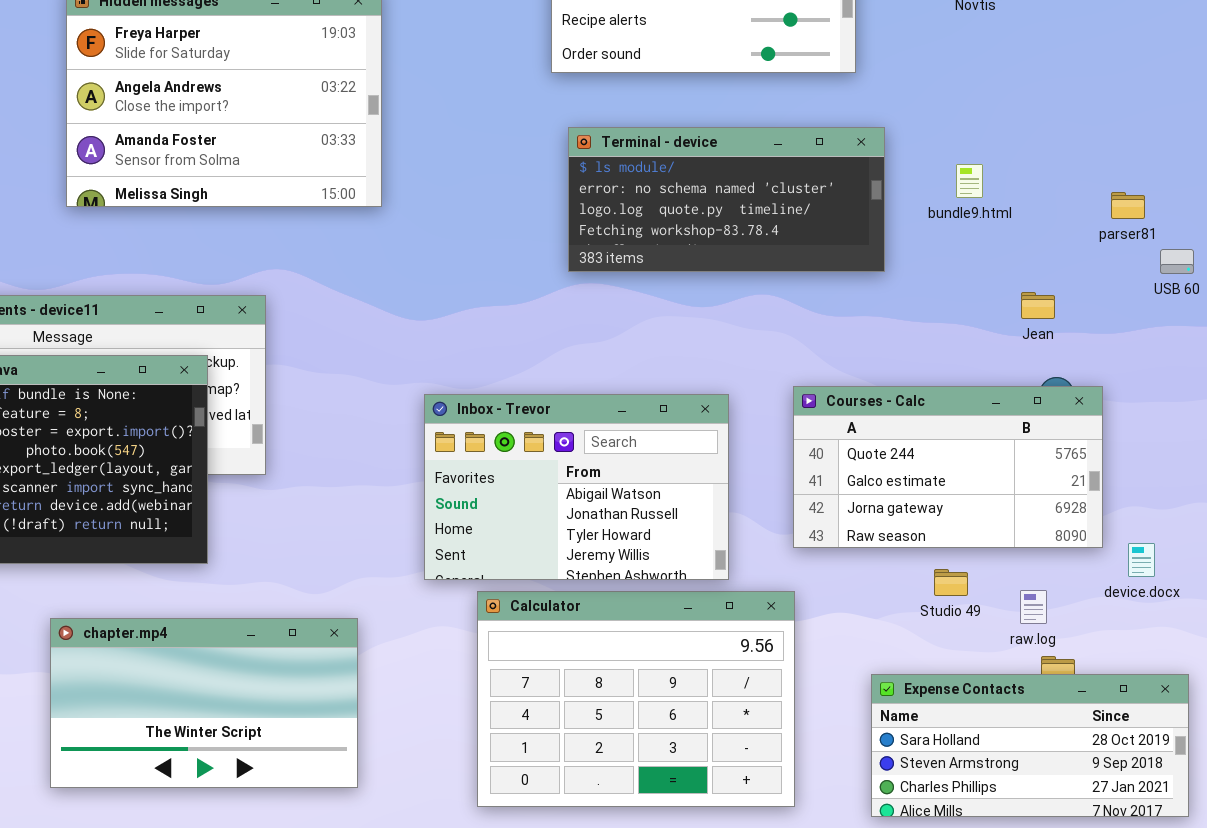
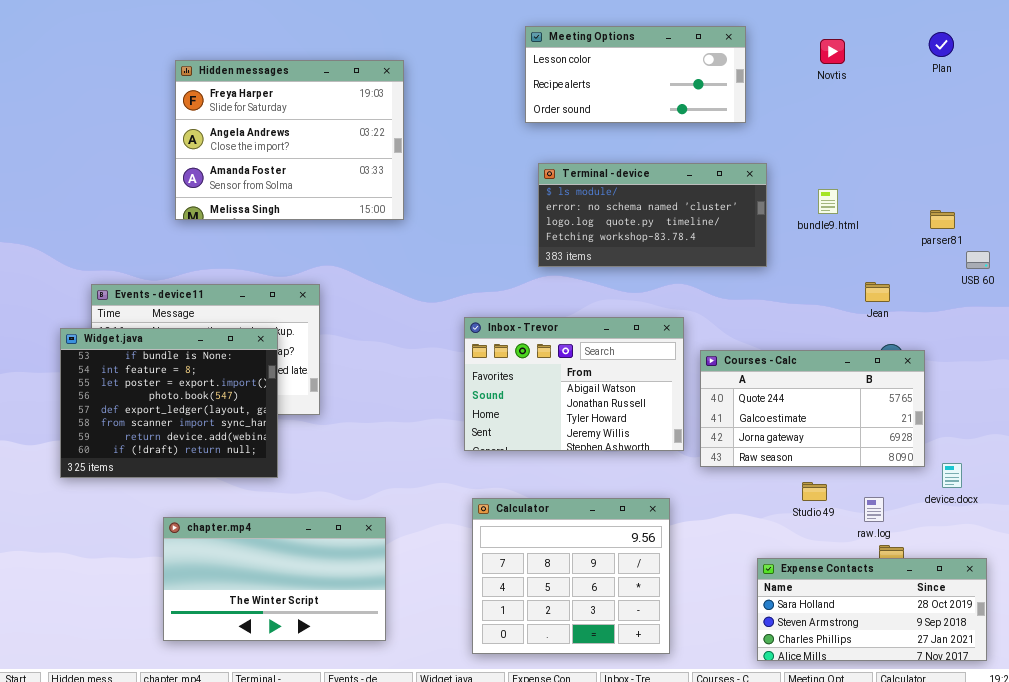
Inbox - Trevor: [424,394,729,580] -> [464,317,684,451], moved
Calculator: [477,591,795,807] -> [472,498,670,654], resized

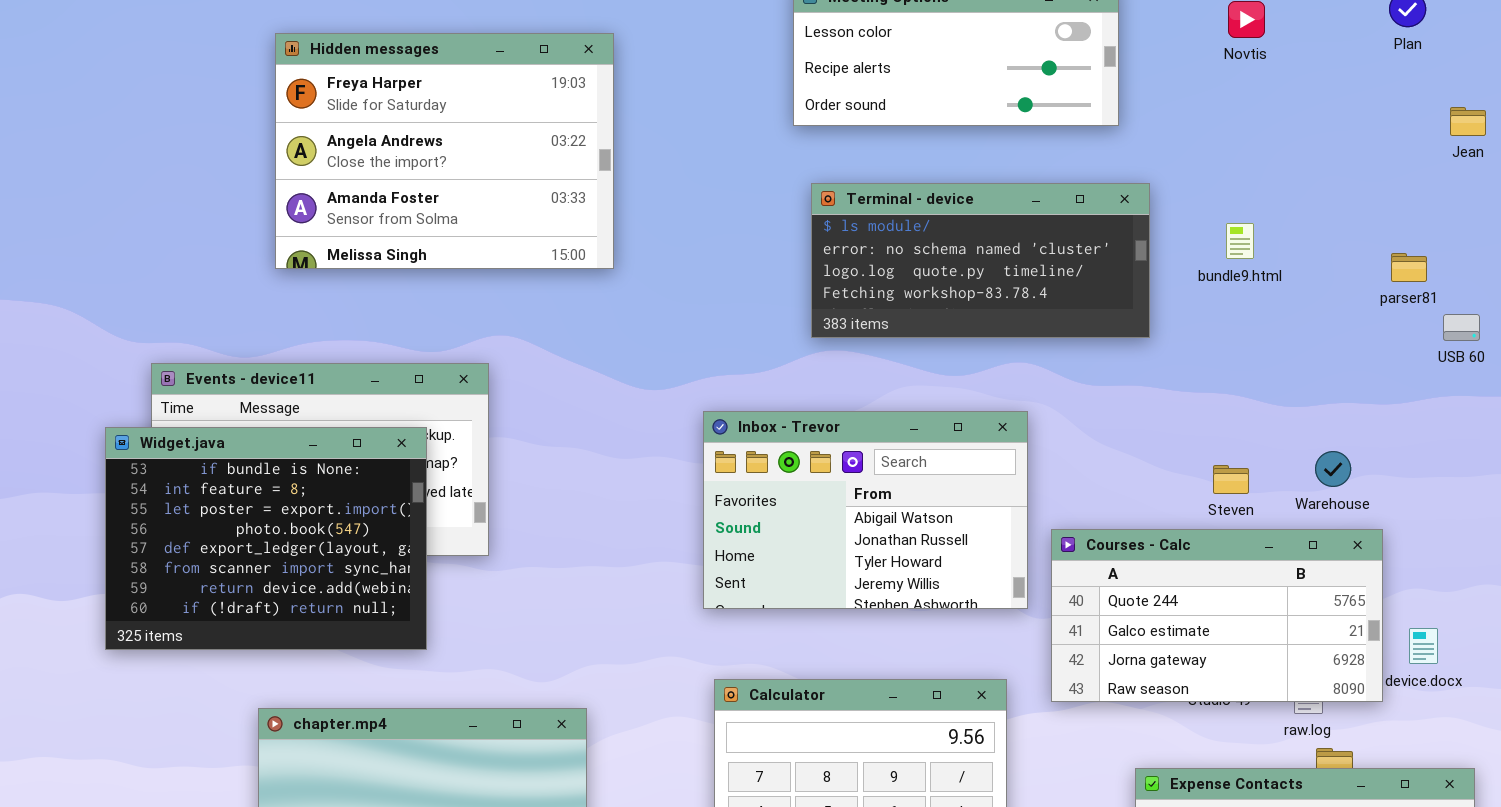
Jean: [865,282,890,302] -> [1450,107,1486,136], moved
Courses - Calc: [700,350,925,467] -> [1051,529,1383,702], moved

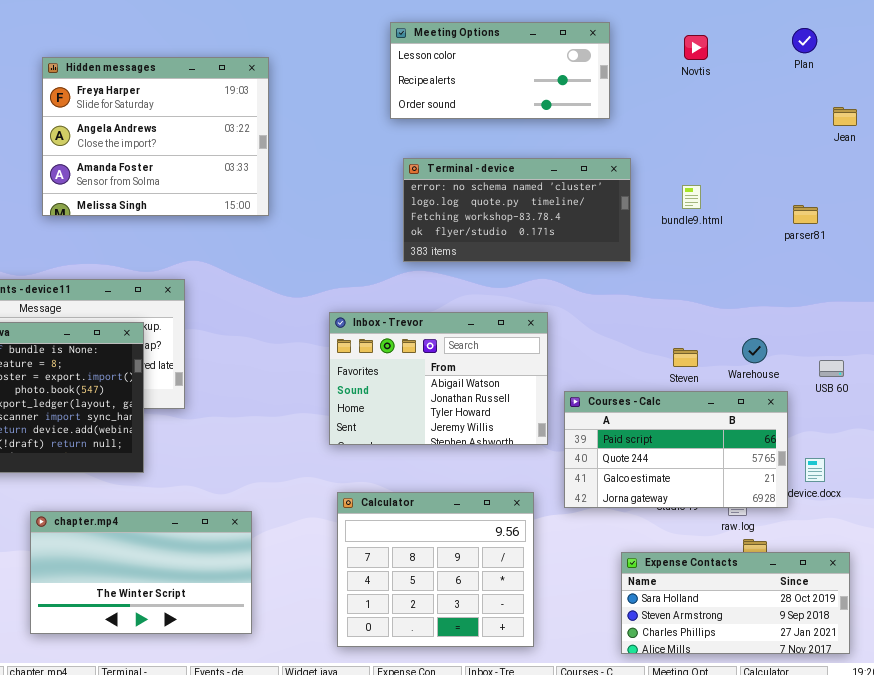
Terminal - device: [811,183,1150,338] -> [403,158,631,262], scrolled down 1 row
USB 60: [1443,314,1480,341] -> [819,360,844,377], moved
Courses - Calc: [1051,529,1383,702] -> [564,391,788,508], scrolled up 1 row

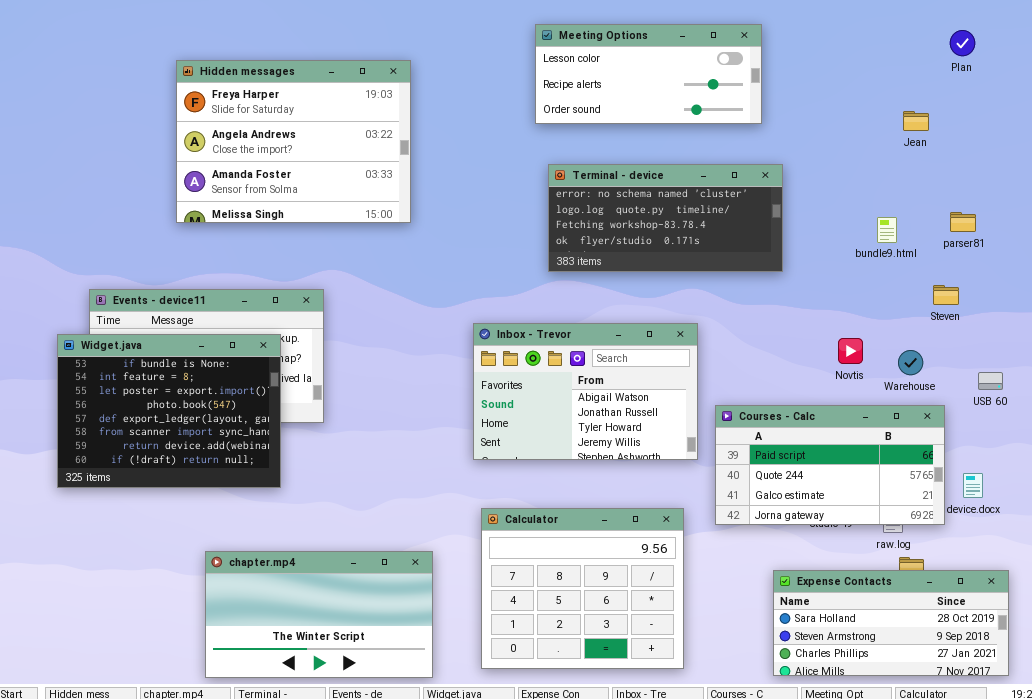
Novtis: [684,35,708,60] -> [838,338,863,364], moved
Jean: [833,107,857,126] -> [903,111,929,131], moved
bundle9.html: [682,185,701,209] -> [877,217,897,243], moved
Steven: [673,348,698,367] -> [933,285,959,305], moved
chapter.mp4: [30,511,252,634] -> [205,551,433,678], moved

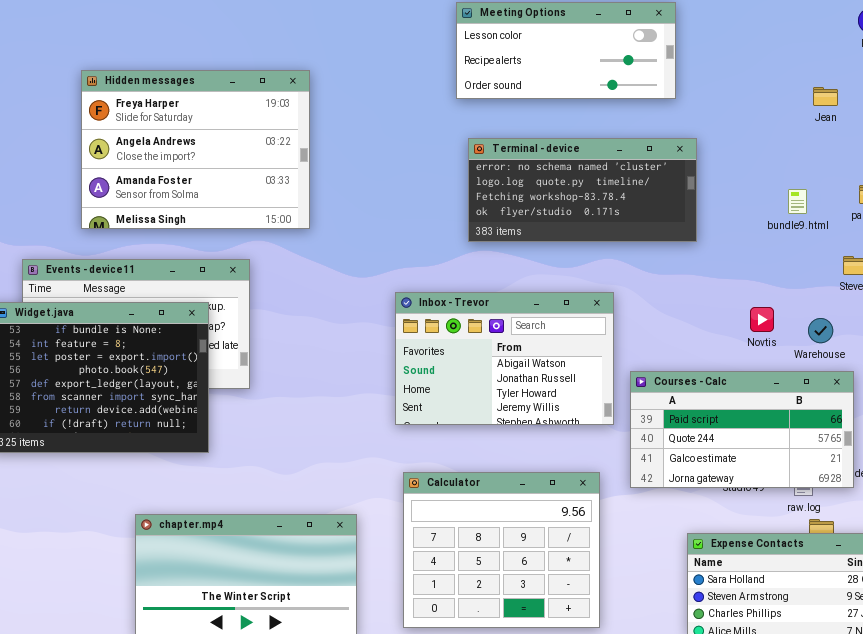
Hidden messages: [176,60,411,223] -> [81,70,310,229], moved

